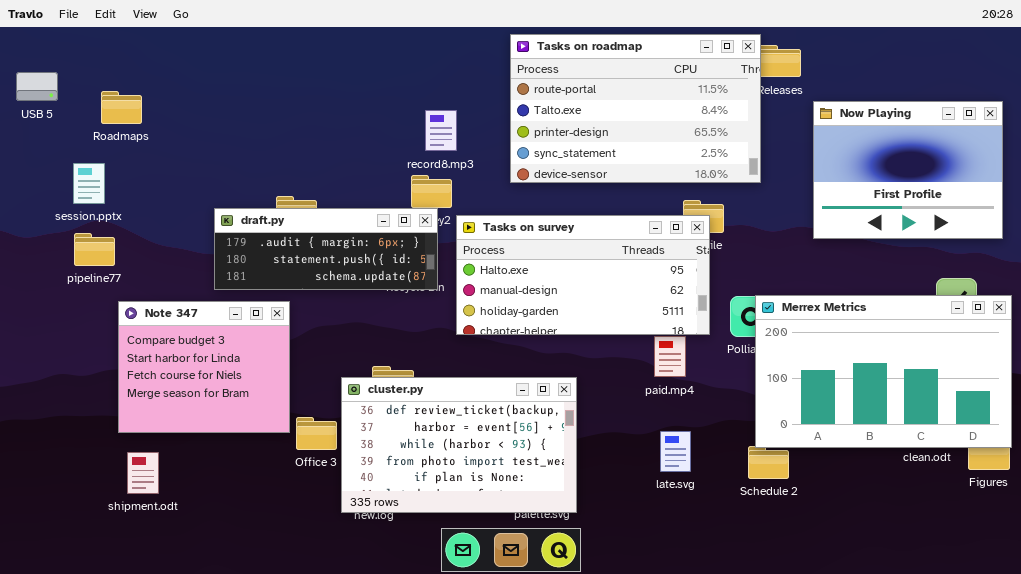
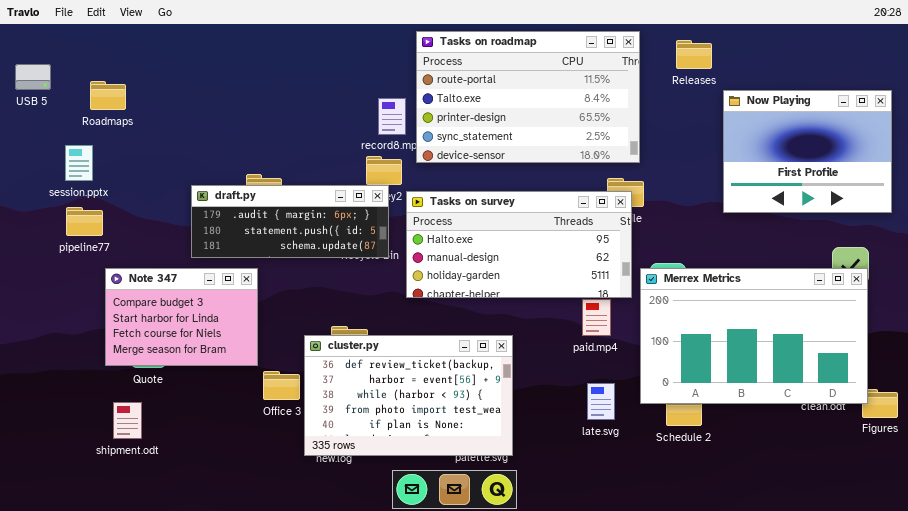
Tasks on roadmap: [510,34,761,183] -> [416,31,640,163], moved
Merrex Metrics: [755,295,1012,448] -> [640,268,868,404], moved
Note 347: [118,301,290,433] -> [105,268,258,366], resized

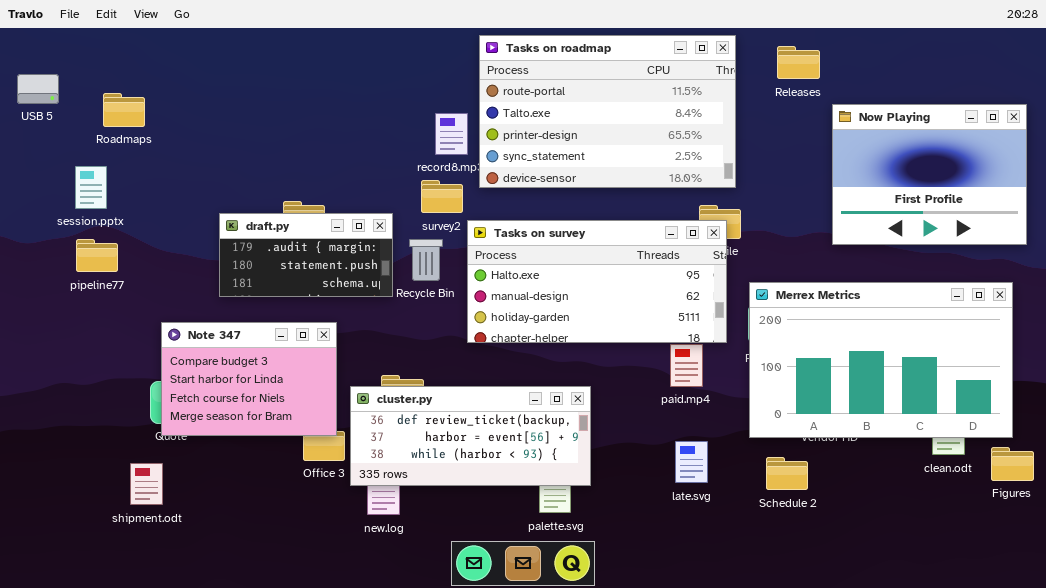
draft.py: [191,185,389,258] -> [219,213,393,297], resized
Note 347: [105,268,258,366] -> [161,322,337,436], moved
Merrex Metrics: [640,268,868,404] -> [749,282,1013,438], moved
cluster.py: [304,335,513,456] -> [350,386,591,486], resized

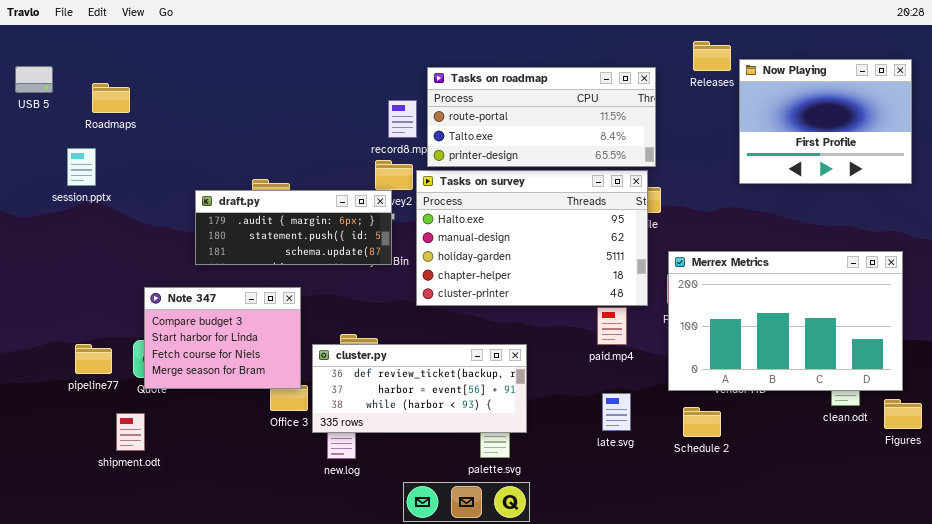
Tasks on roadmap: [479,35,736,188] -> [427,67,656,167], resized
Now Playing: [832,104,1027,245] -> [739,59,912,184], moved
draft.py: [219,213,393,297] -> [195,190,392,265], resized
Tasks on survey: [467,220,727,343] -> [416,170,648,306], resized
pipeline77: [76,239,118,272] -> [75,344,112,374], moved

